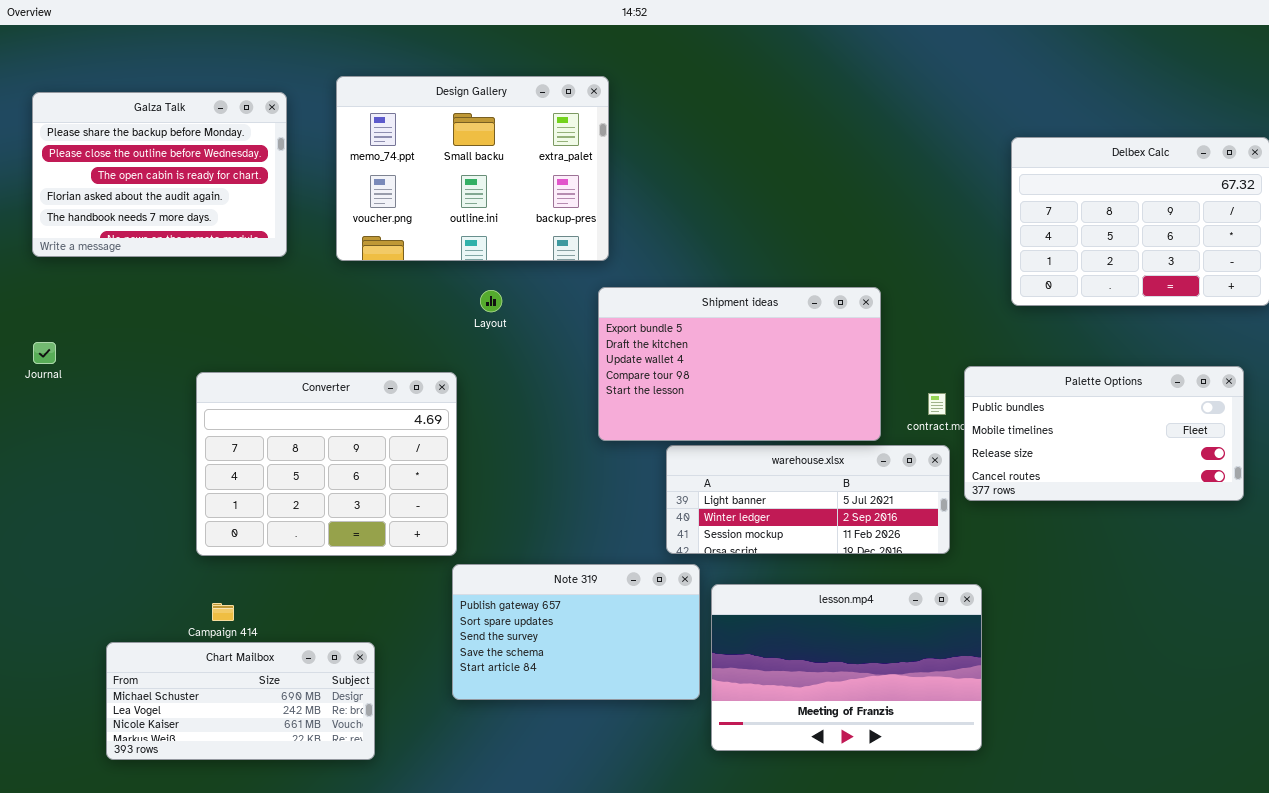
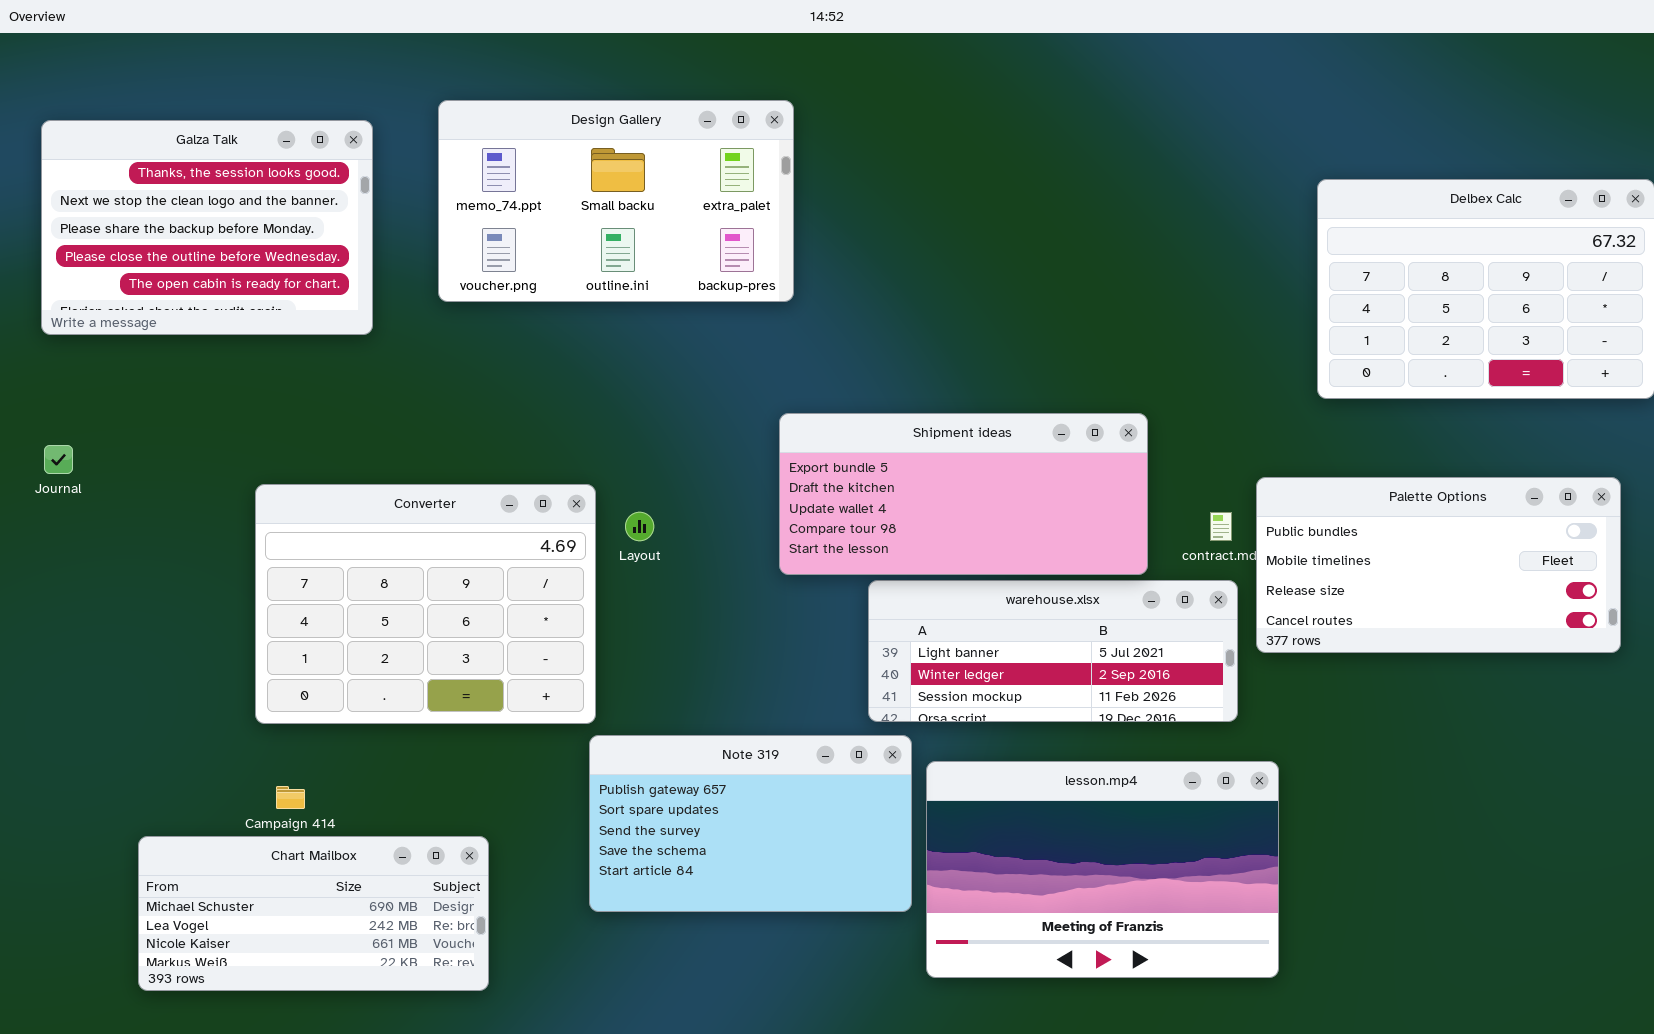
Design Gallery: [336,76,609,261] -> [438,100,794,302], resized
Galza Talk: [32,92,287,257] -> [41,120,373,335], scrolled up 2 rows
Shipment ideas: [598,287,881,441] -> [779,413,1148,575], resized
Layout: [480,290,502,312] -> [625,512,654,541], moved

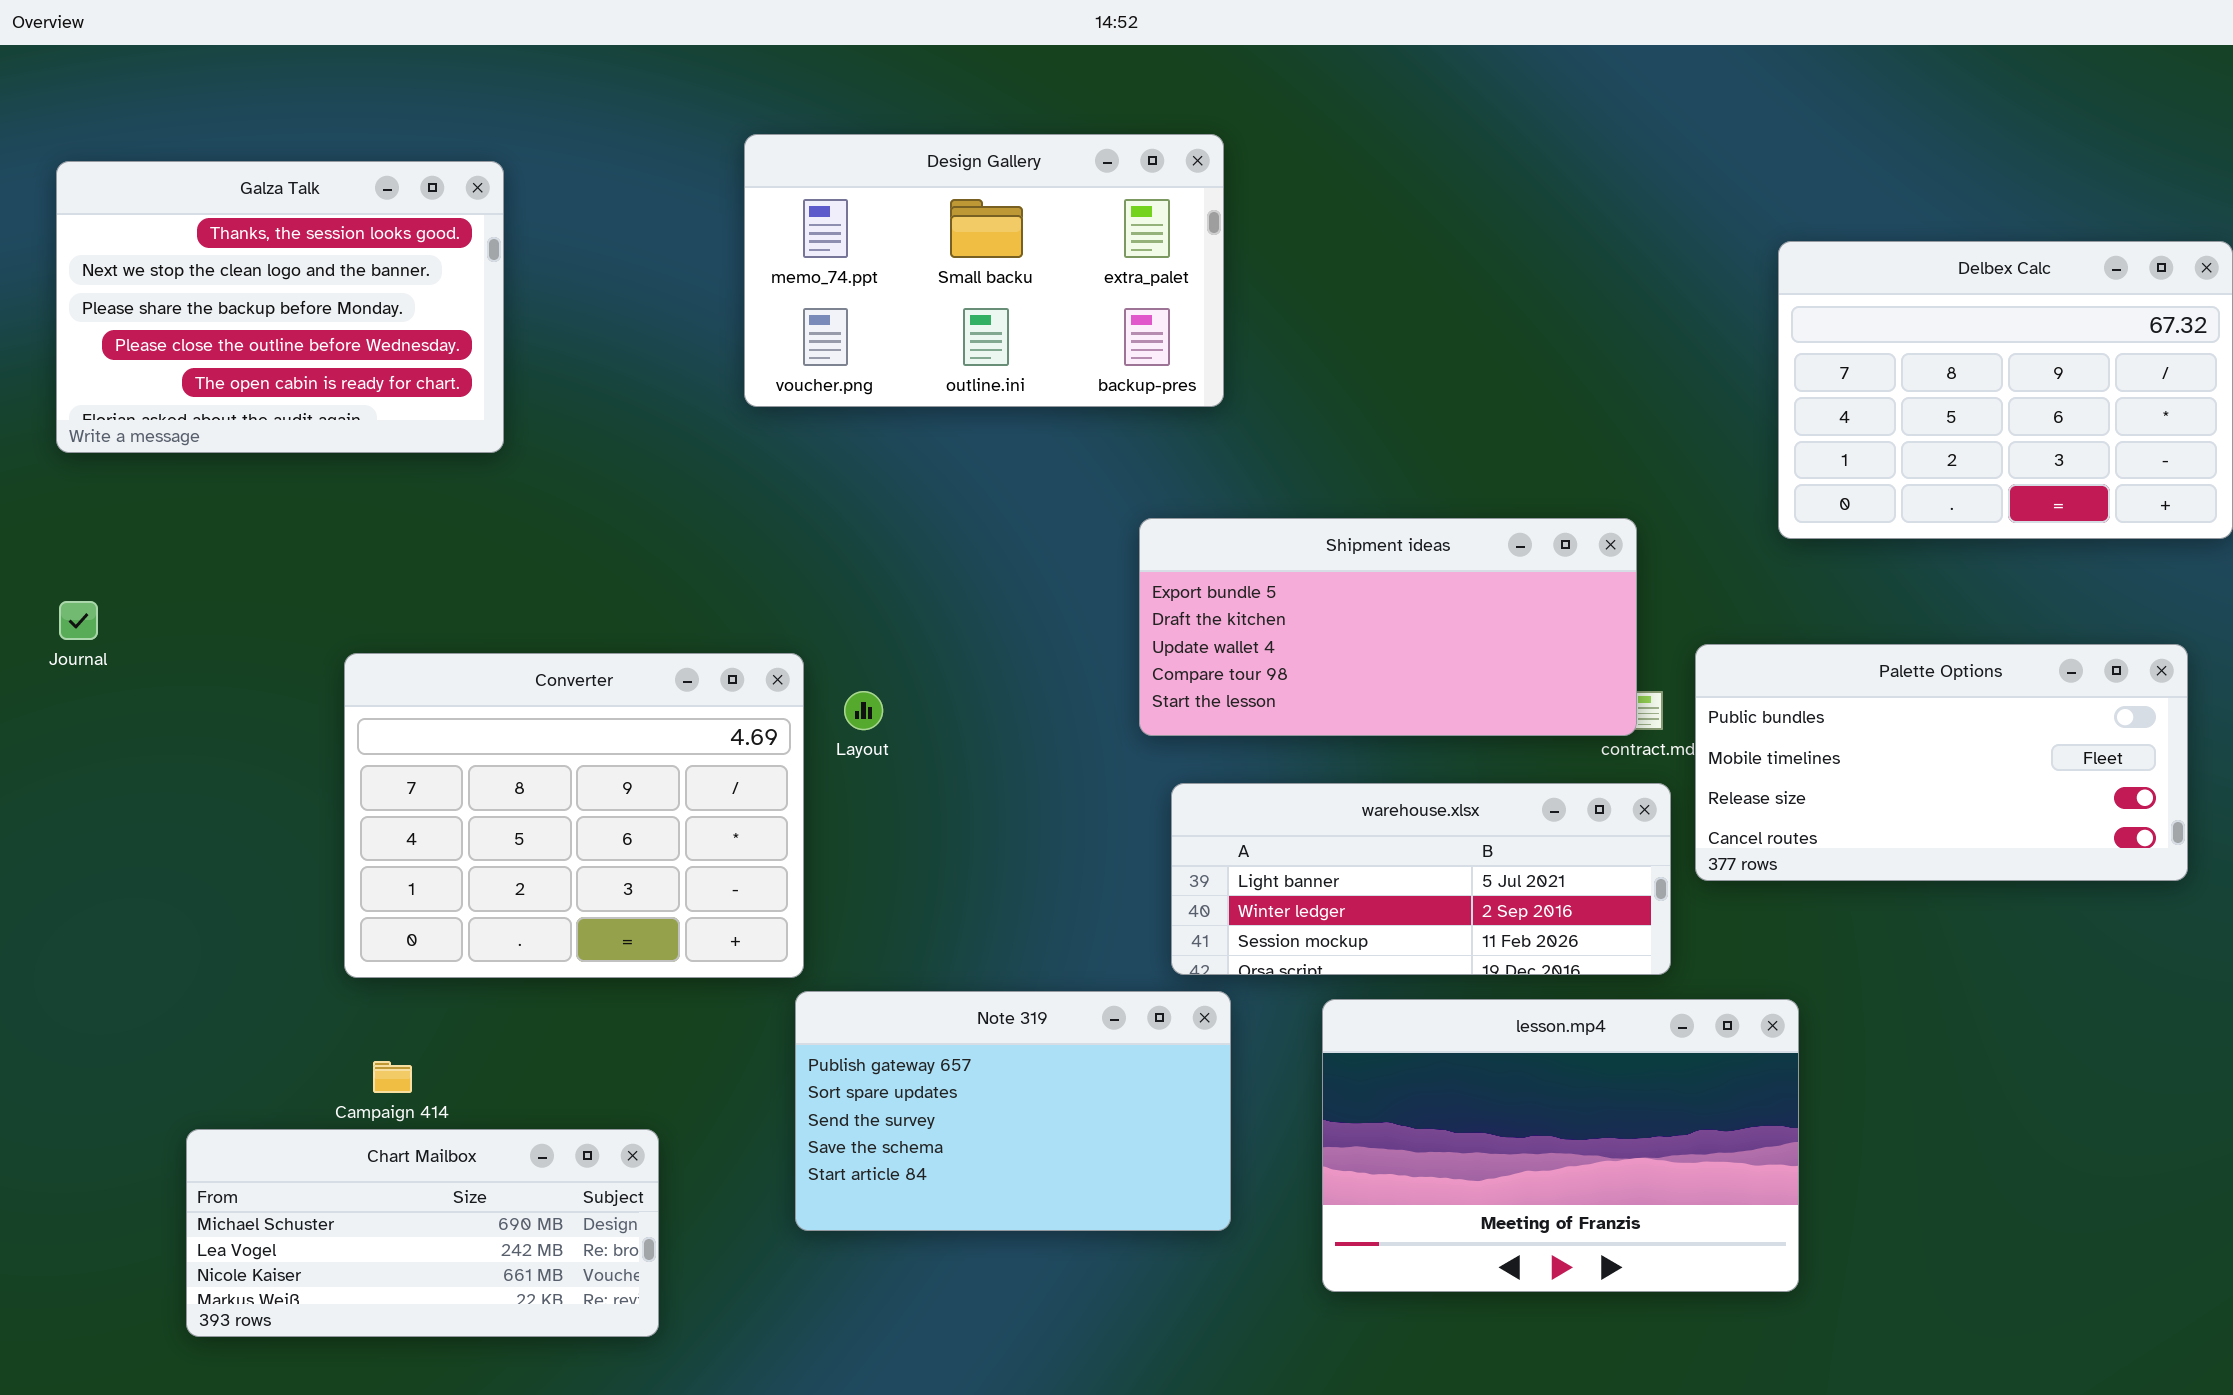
Design Gallery: [438,100,794,302] -> [744,134,1224,407], moved
Shipment ideas: [779,413,1148,575] -> [1139,518,1637,736], moved
lesson.mp4: [926,761,1279,978] -> [1322,999,1799,1292], moved

